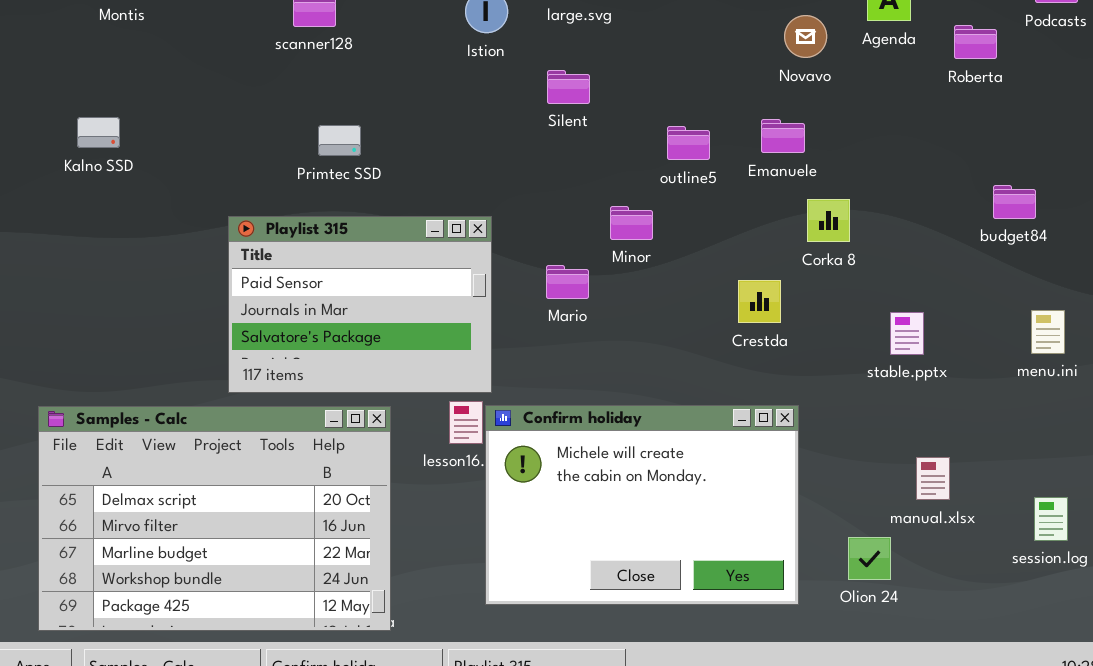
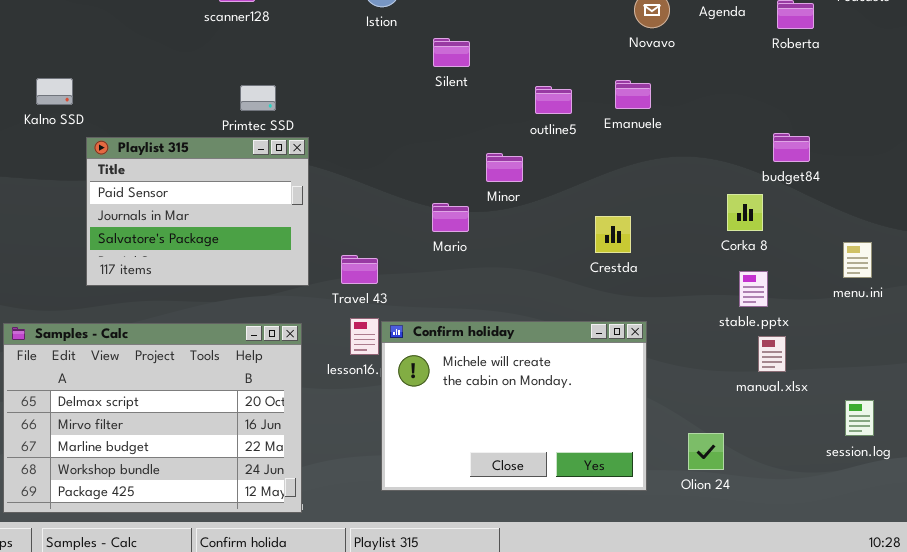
budget84: [993,185,1036,219] -> [773,133,810,162], moved
Corka 8: [807,199,850,242] -> [727,194,763,231], moved
Playlist 315: [228,216,492,393] -> [86,137,309,286], moved
stable.pptx: [890,312,924,355] -> [739,271,768,307], moved
manual.xlsx: [916,457,950,500] -> [758,336,786,372], moved

